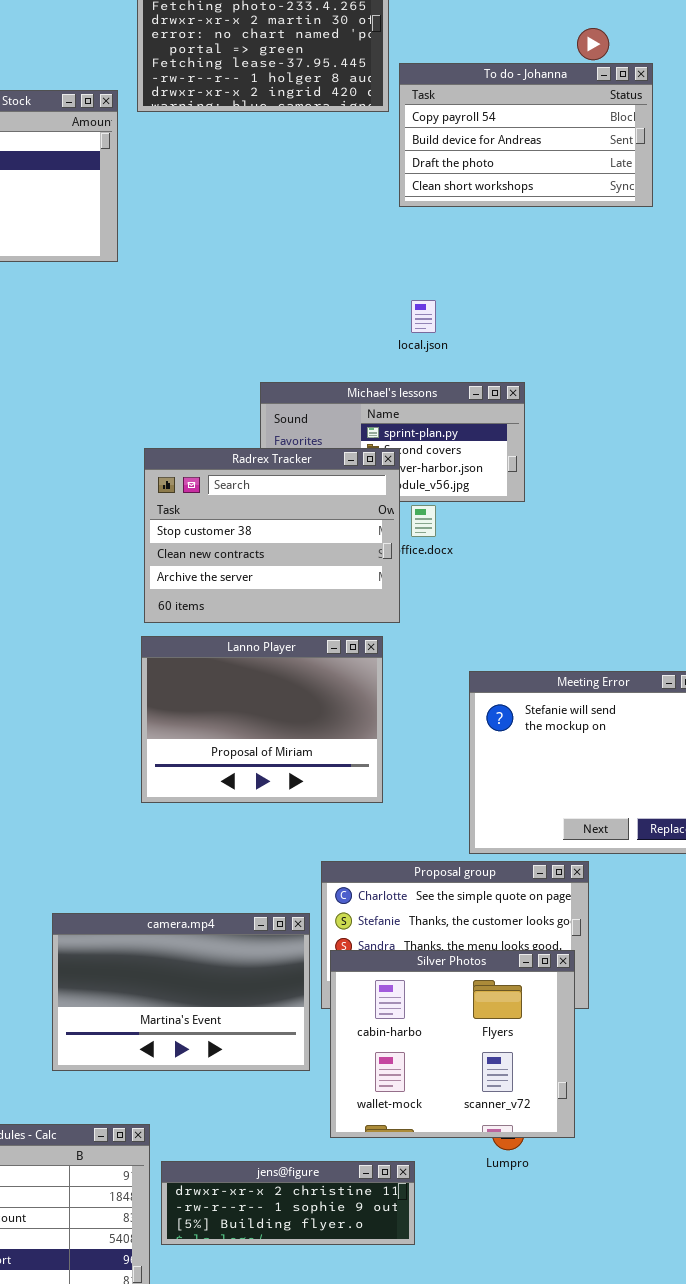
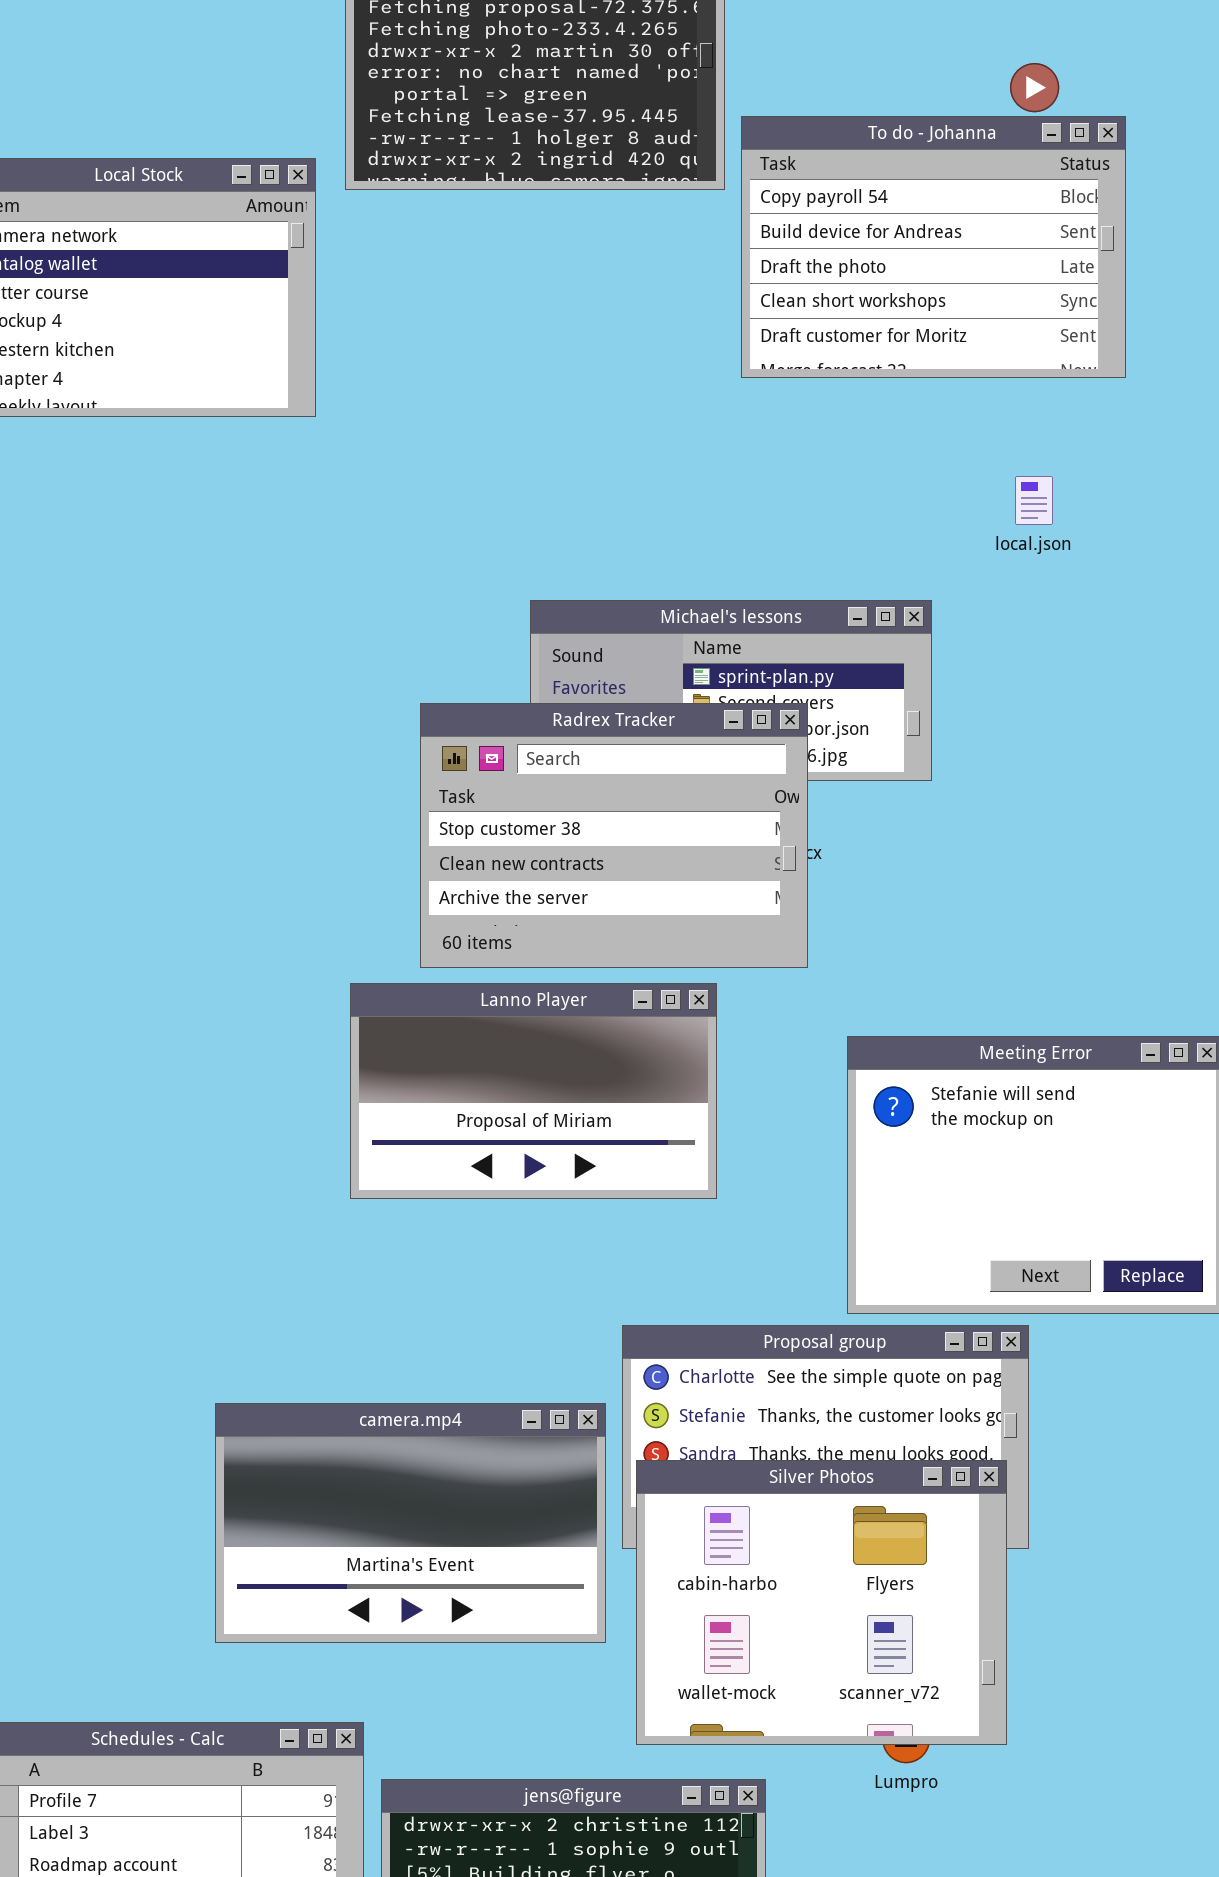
To do - Johanna: [399,63,653,207] -> [741,116,1126,378], resized
local.json: [411,300,436,333] -> [1015,476,1053,525], moved
Radrex Tracker: [144,448,400,623] -> [420,703,808,968], moved
Lanno Player: [141,636,383,803] -> [350,983,717,1199], resized

